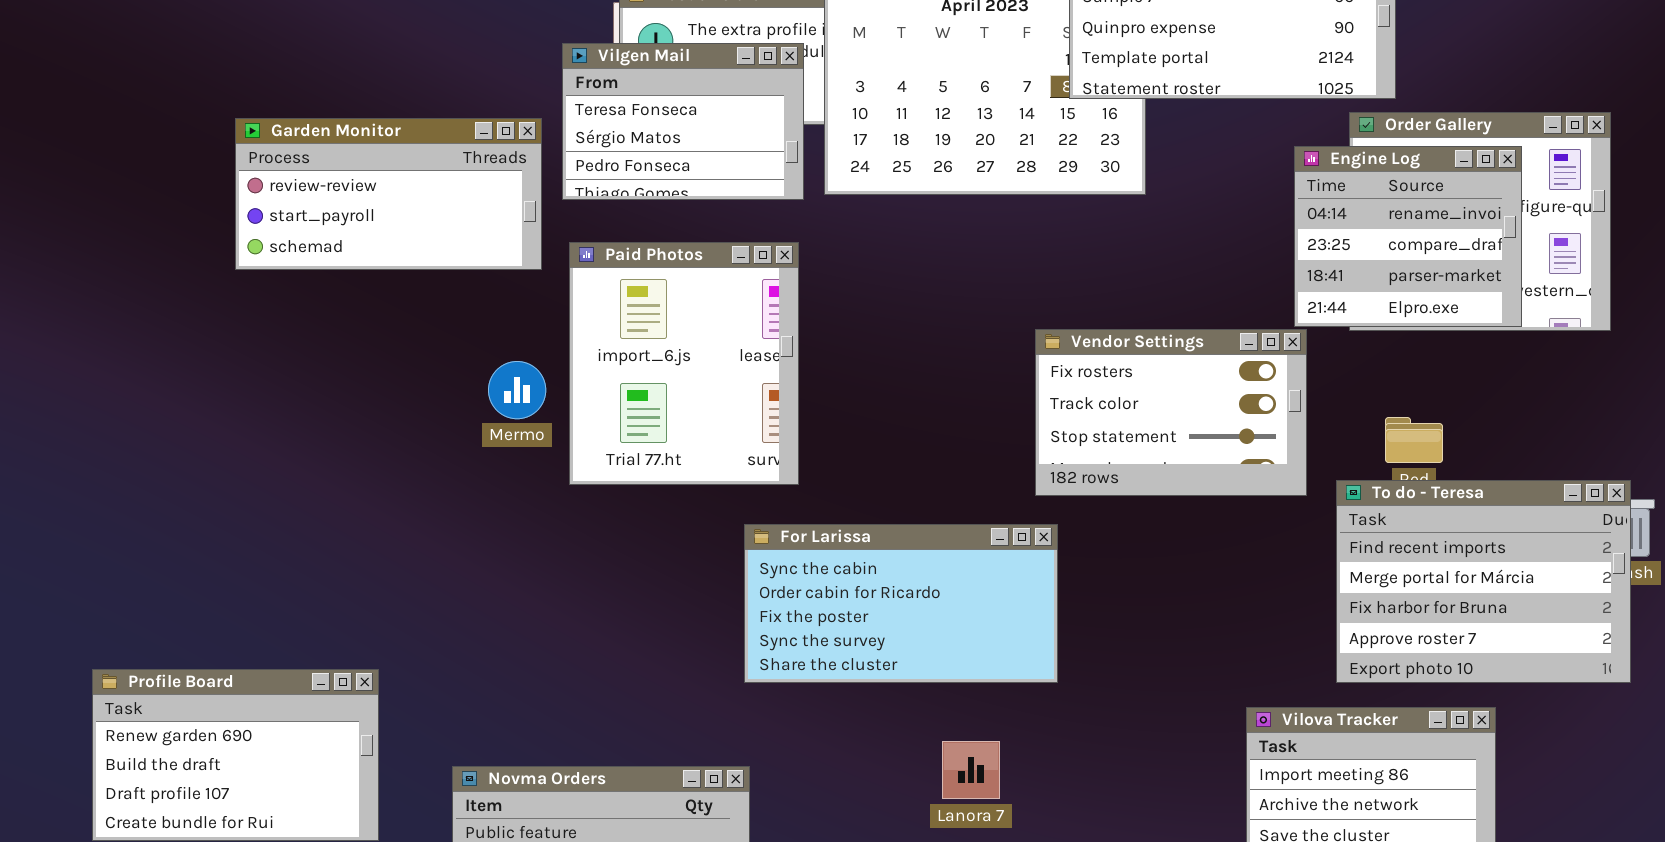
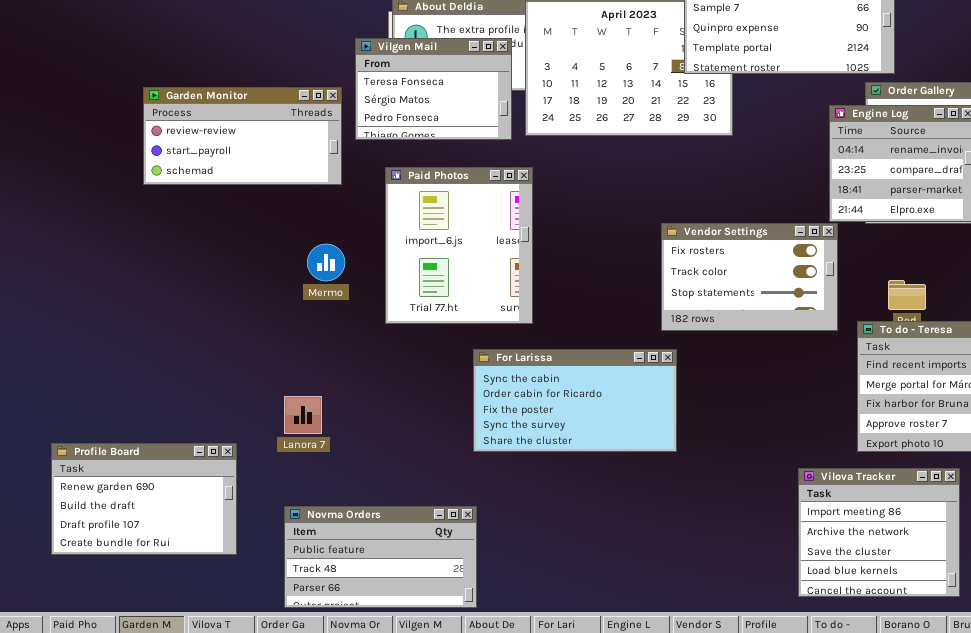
Paid Photos: [569,242,799,485] -> [385,167,533,324], moved
Lanora 7: [942,741,1000,799] -> [284,396,322,434], moved

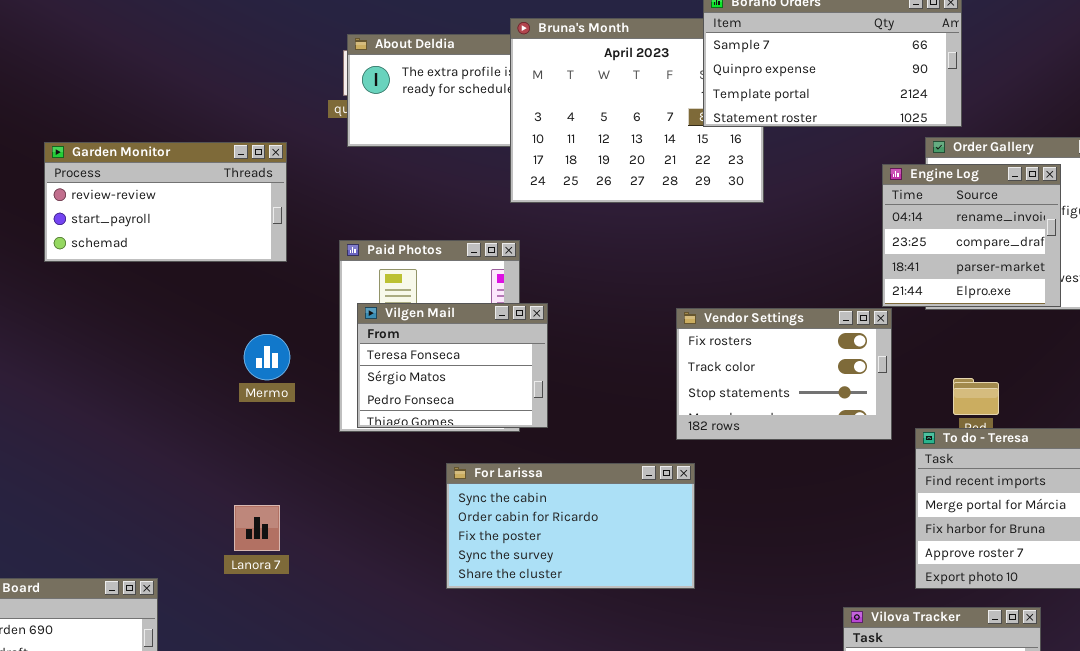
Vilgen Mail: [355,38,512,140] -> [357,303,548,428], moved
Lanora 7: [284,396,322,434] -> [234,505,280,551], moved

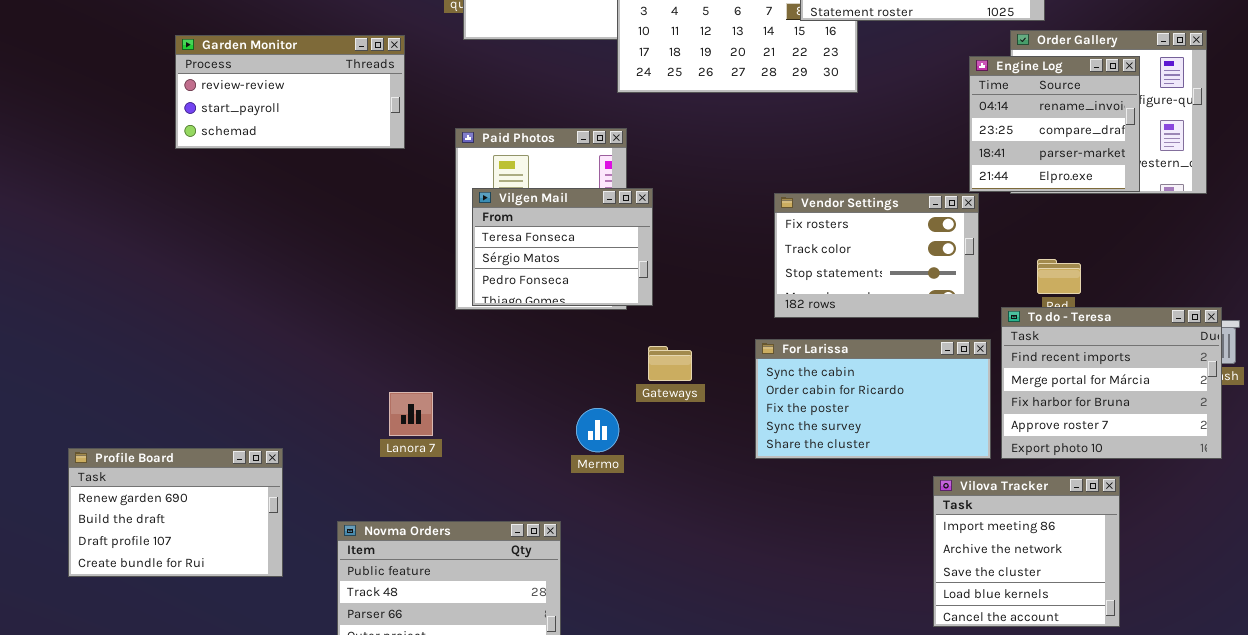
Mermo: [244,334,290,380] -> [576,408,619,452], moved
For Larissa: [446,463,695,589] -> [755,339,991,459], moved
Lanora 7: [234,505,280,551] -> [389,392,433,436], moved

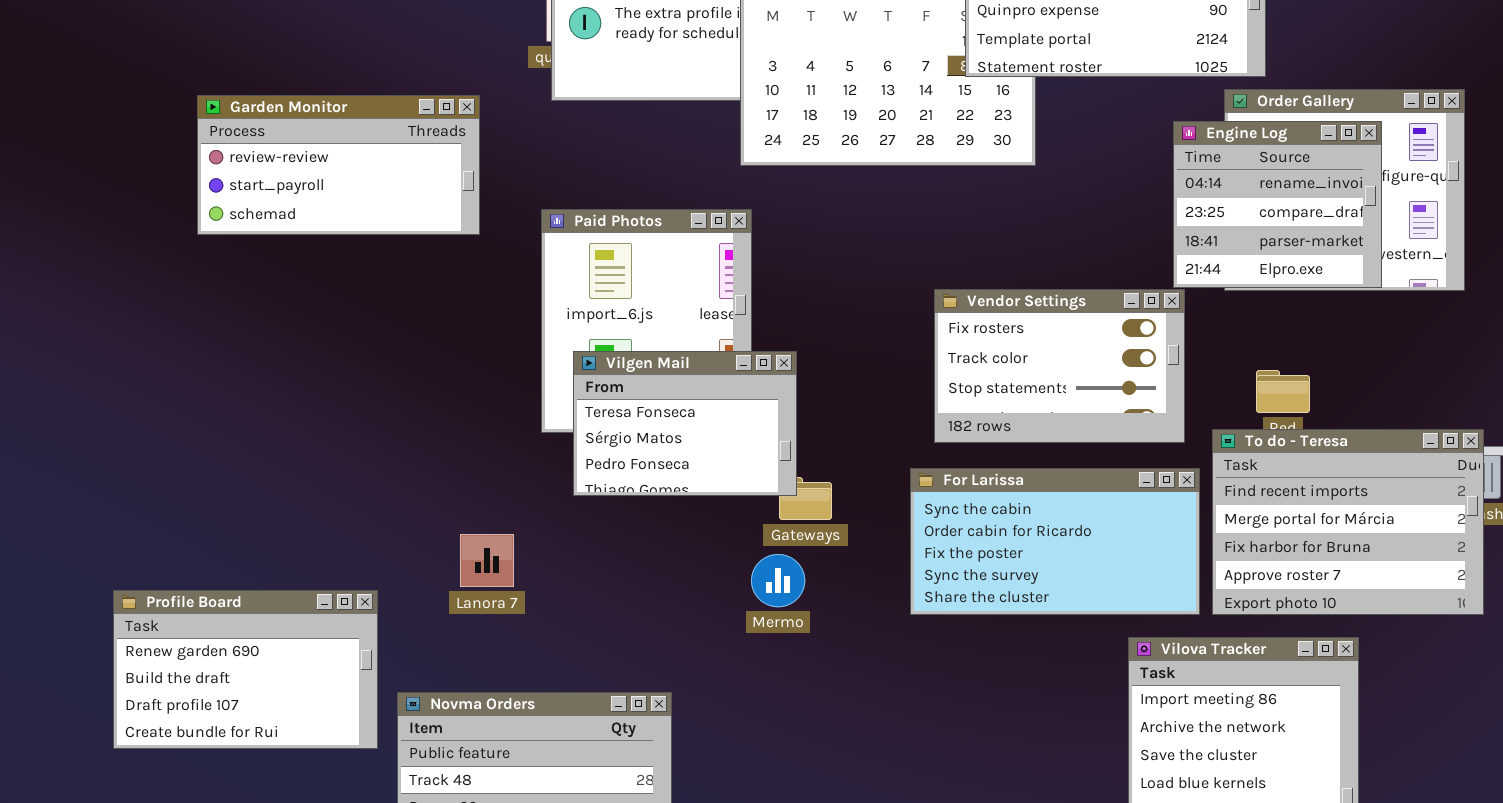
Vilgen Mail: [472,188,653,306] -> [573,351,797,496], moved
Mermo: [576,408,619,452] -> [751,554,805,607], moved
Profile Board: [68,448,283,577] -> [113,590,378,749], moved

